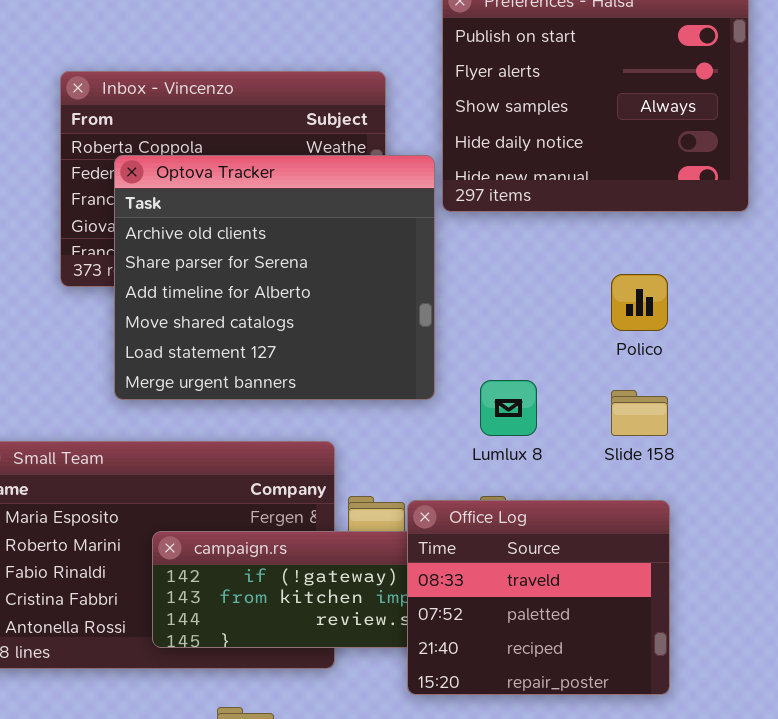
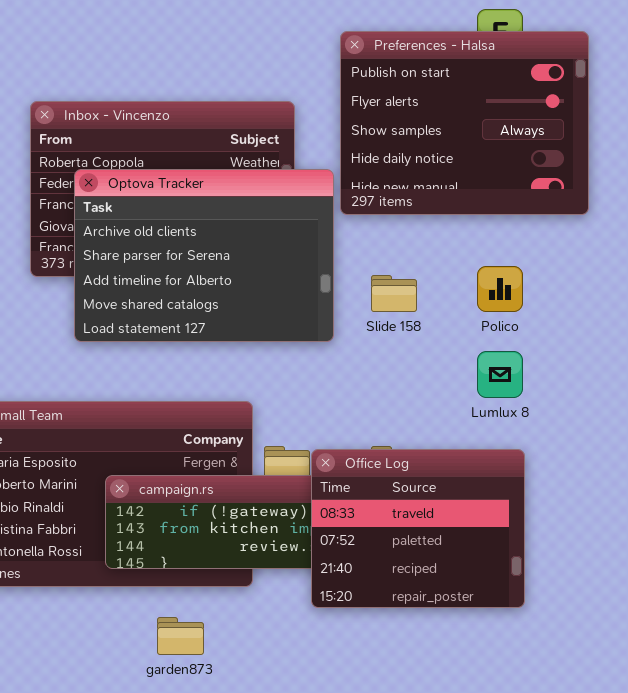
Optova Tracker: [114,155,435,400] -> [74,169,334,342], resized
Lumlux 8: [480,380,537,436] -> [477,351,523,398], moved
Slide 158: [611,390,668,436] -> [371,275,417,312], moved

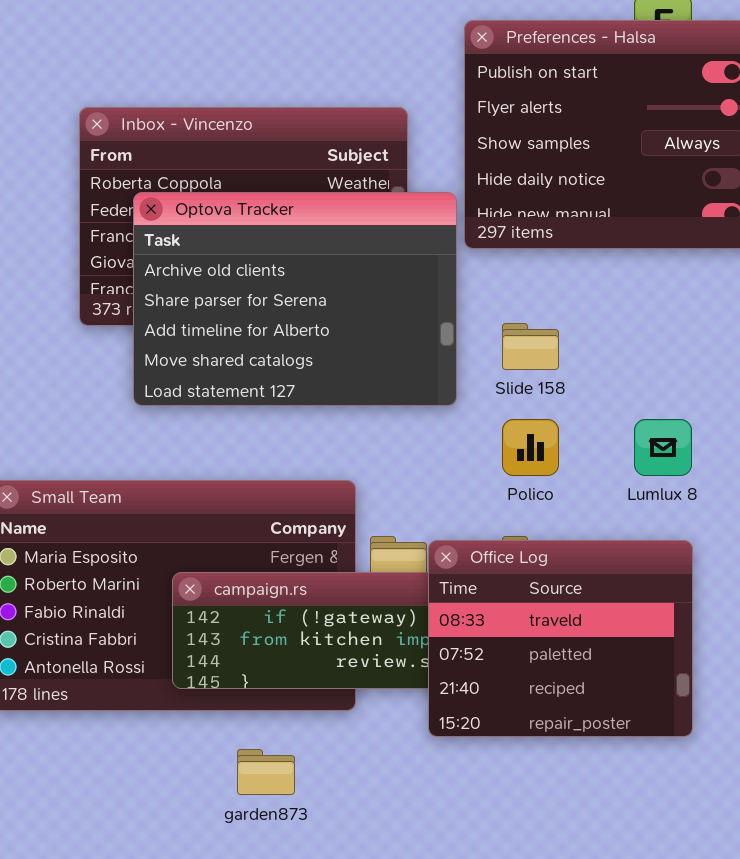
Polico: [477,266,523,312] -> [502,419,559,476], moved

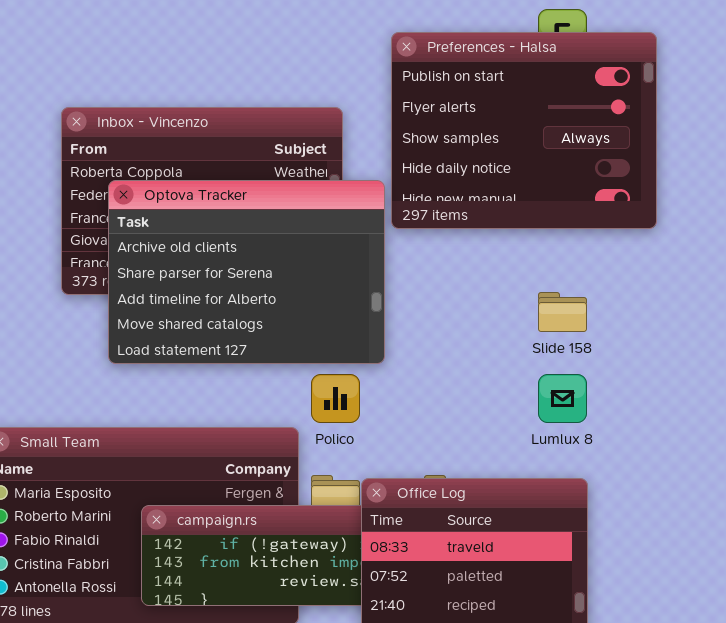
Slide 158: [502,323,559,370] -> [538,292,587,332], moved
Polico: [502,419,559,476] -> [311,374,360,423], moved

